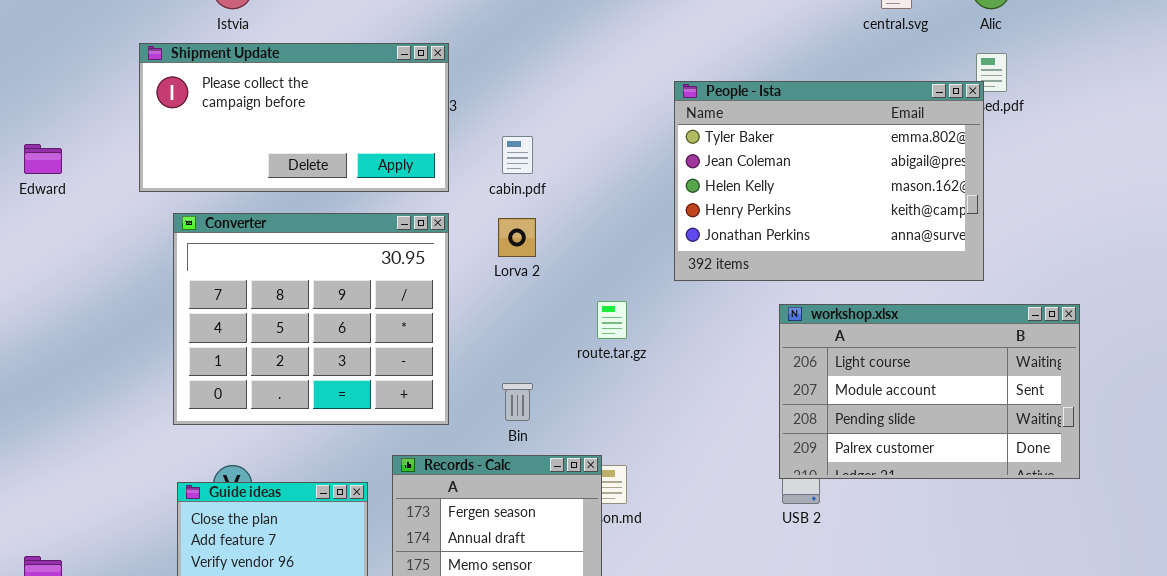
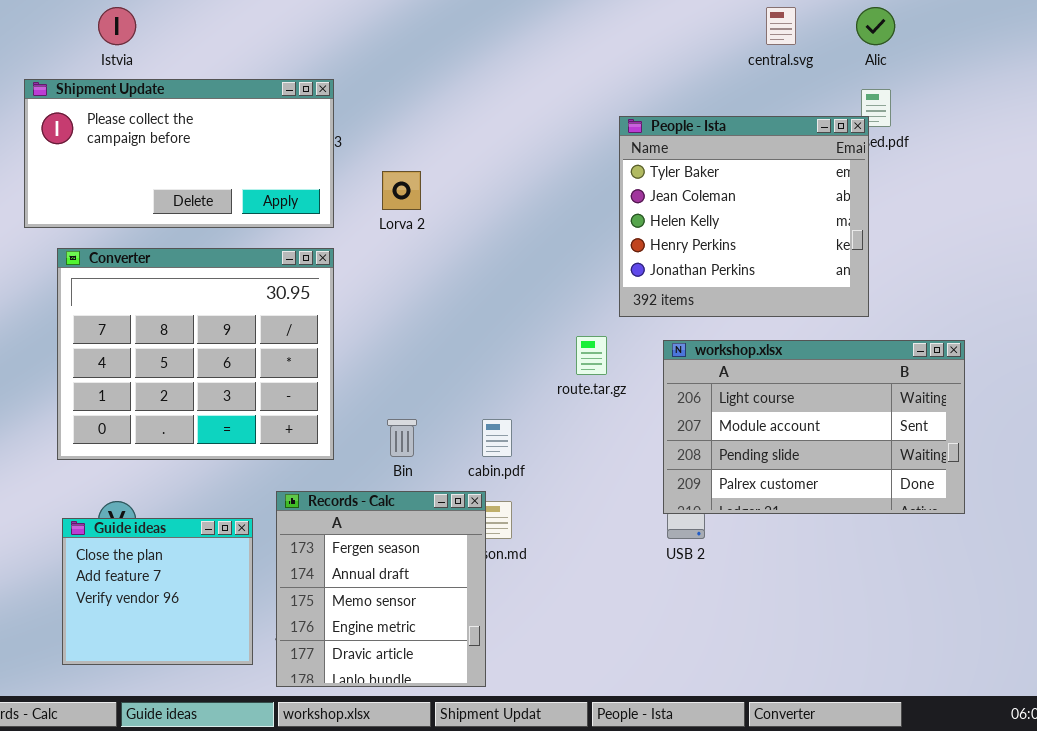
People - Ista: [674,81,984,281] -> [619,116,869,317], resized
cabin.pdf: [502,136,533,174] -> [482,419,512,457], moved
Lorva 2: [498,218,536,257] -> [382,171,421,210], moved
route.tar.gz: [597,301,627,339] -> [576,336,607,375], moved

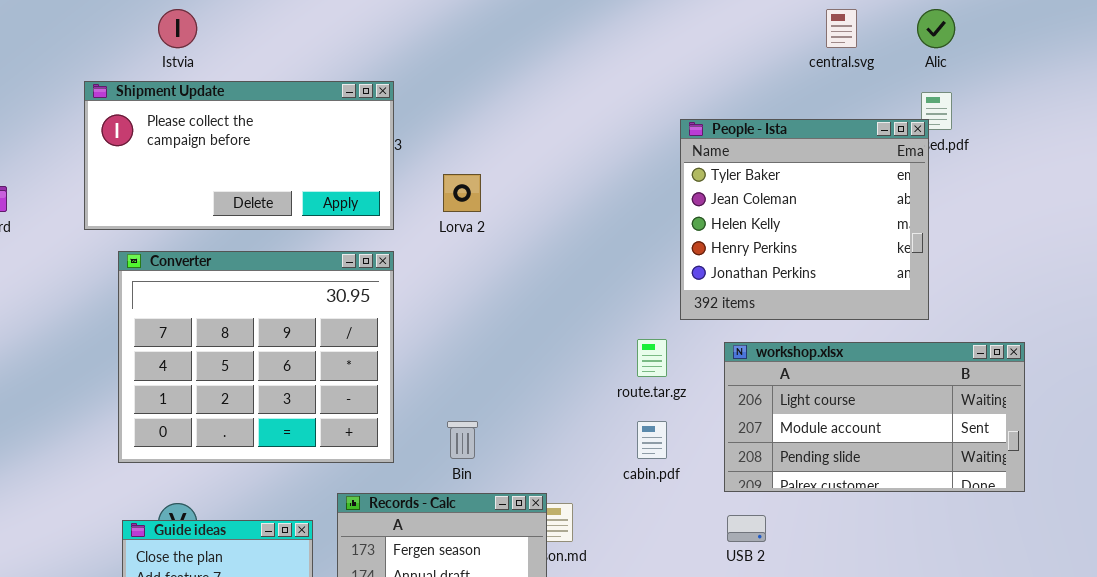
workshop.xlsx: [663,340,965,514] -> [724,342,1025,492], resized
cabin.pdf: [482,419,512,457] -> [637,421,667,459], moved

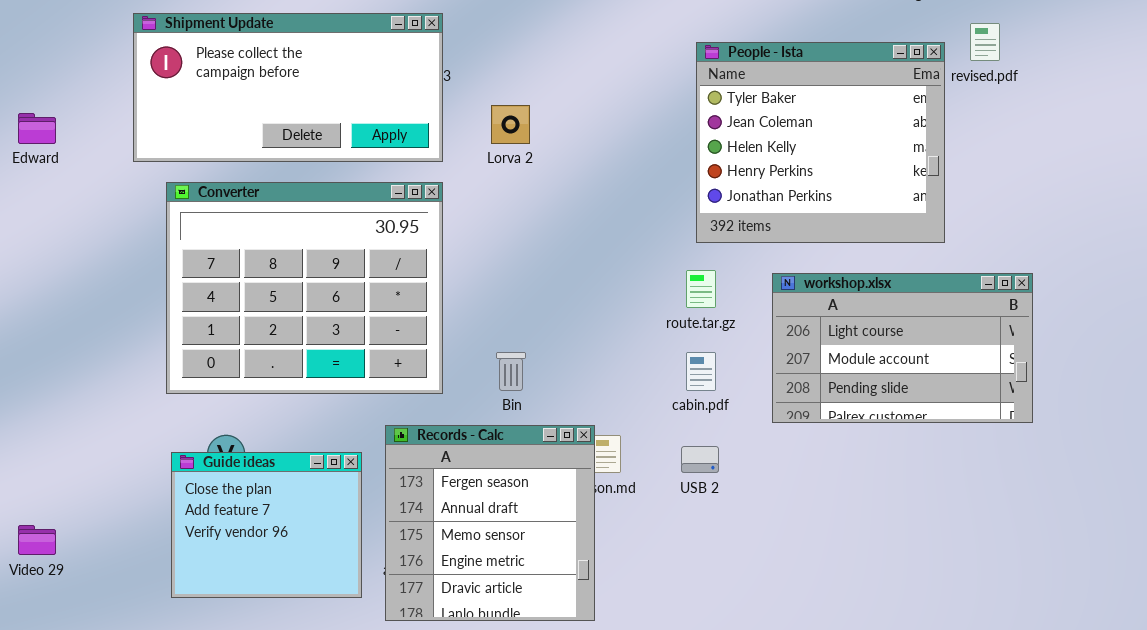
People - Ista: [680,119,929,320] -> [696,42,945,243], moved
workshop.xlsx: [724,342,1025,492] -> [772,273,1033,423], resized
USB 2: [727,515,766,542] -> [681,446,719,473], moved

